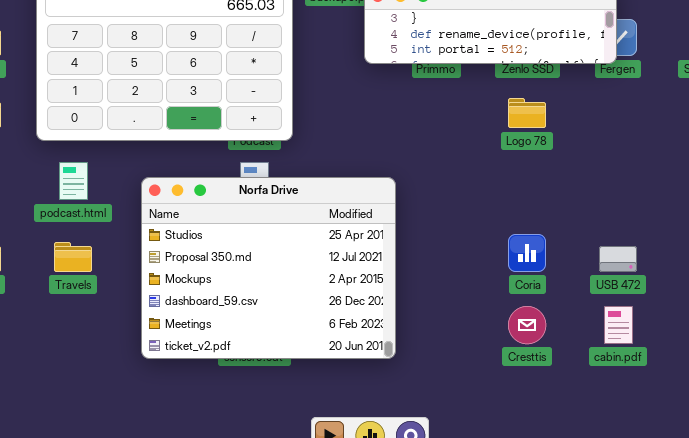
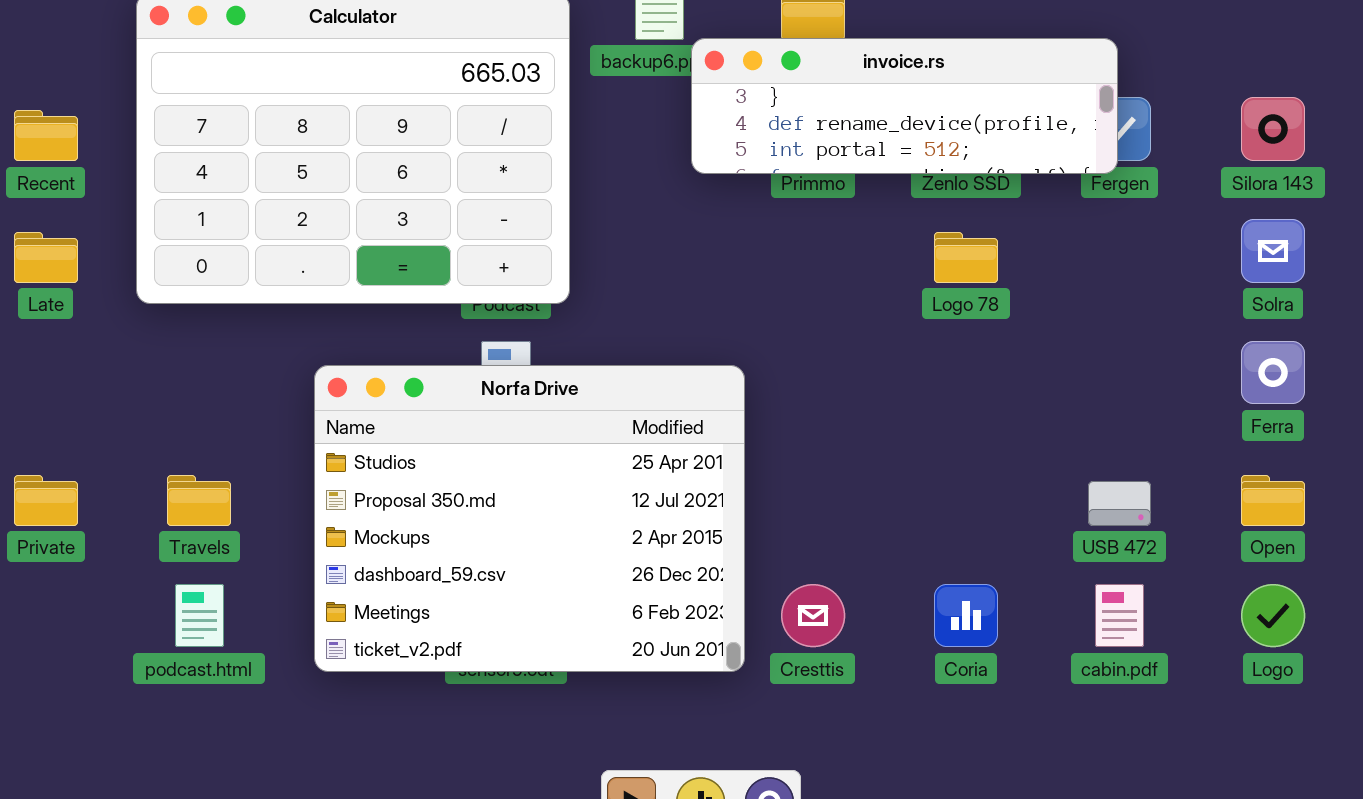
podcast.html: [59,162,88,200] -> [175,584,224,647], moved
Coria: [508,234,546,272] -> [934,584,998,647], moved
Cresttis: [508,306,546,344] -> [781,584,845,647], moved

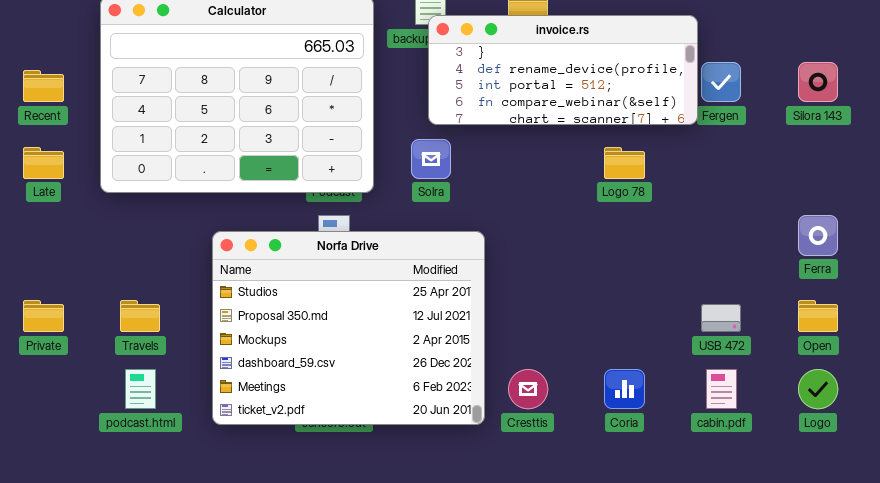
invoice.rs: [691,38,1118,174] -> [428,15,698,125], moved, resized
Solra: [1241,219,1305,283] -> [411,139,451,179], moved

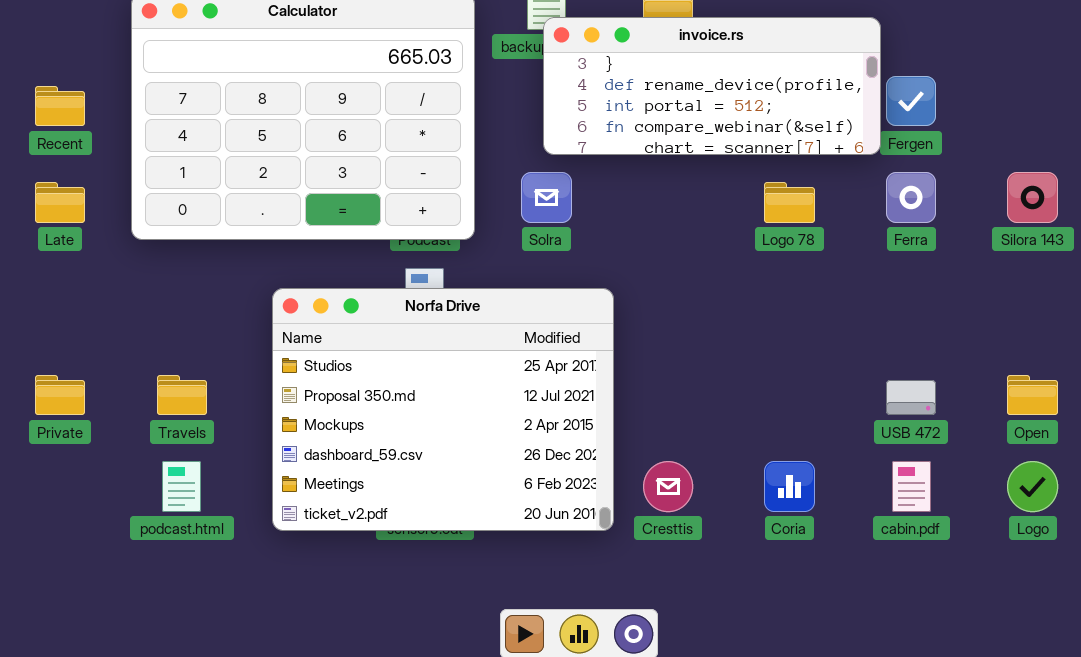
Silora 143: [798,62,838,102] -> [1007,172,1058,223], moved
Ferra: [798,215,838,256] -> [886,172,936,223], moved

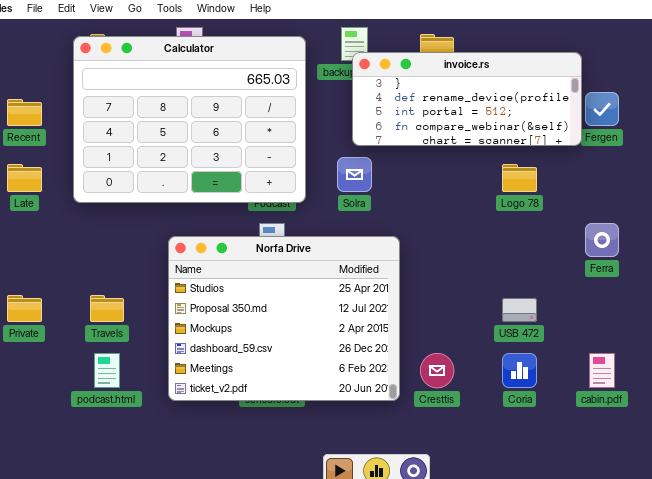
Ferra: [886,172,936,223] -> [585,223,619,257], moved
USB 472: [886,380,936,415] -> [502,298,537,322], moved

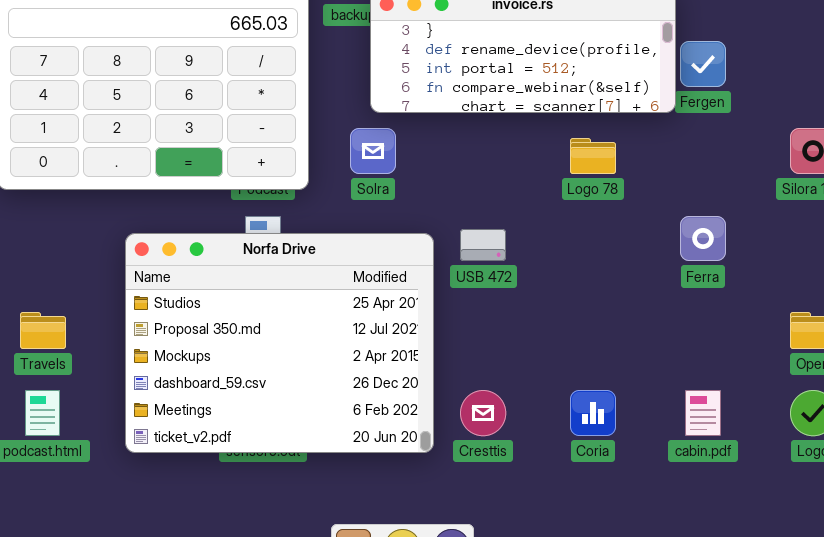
USB 472: [502,298,537,322] -> [460,229,506,261], moved

